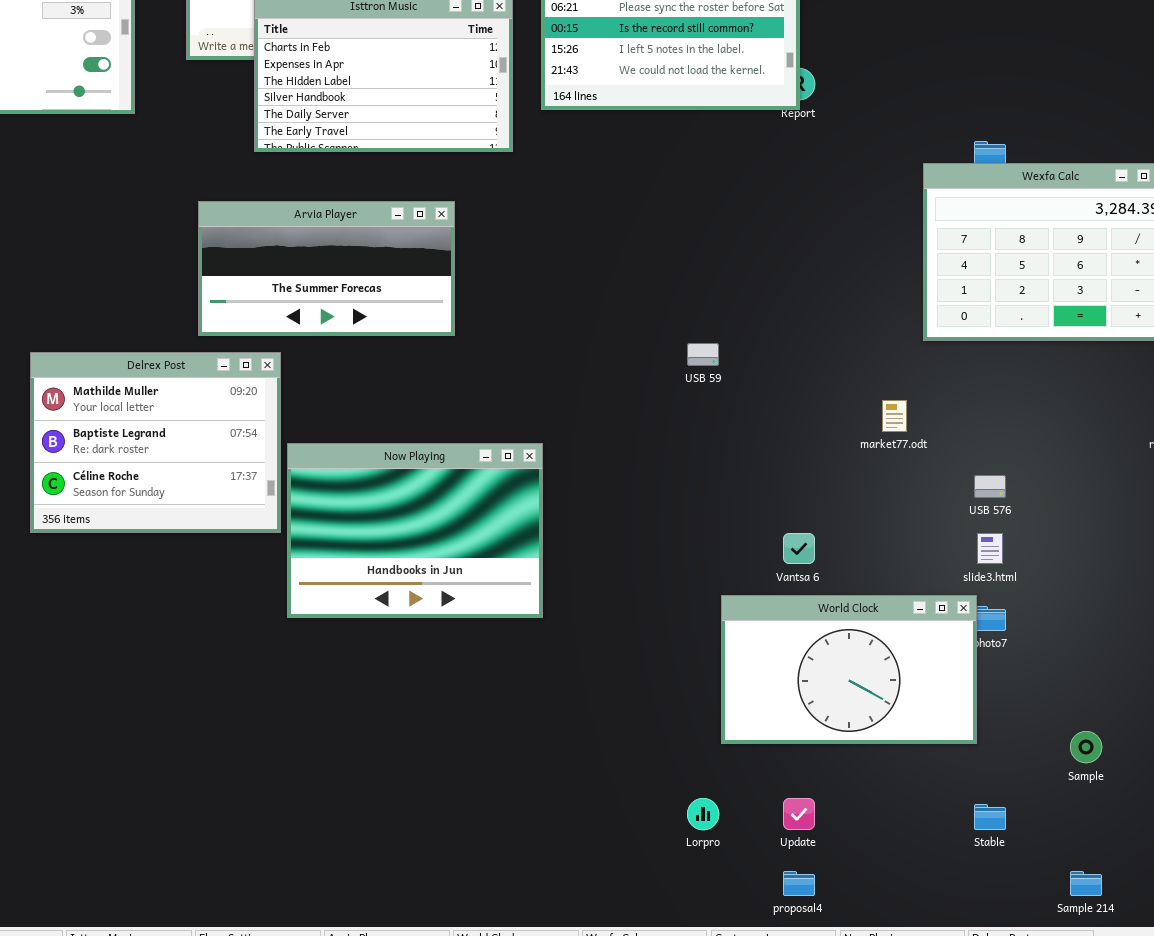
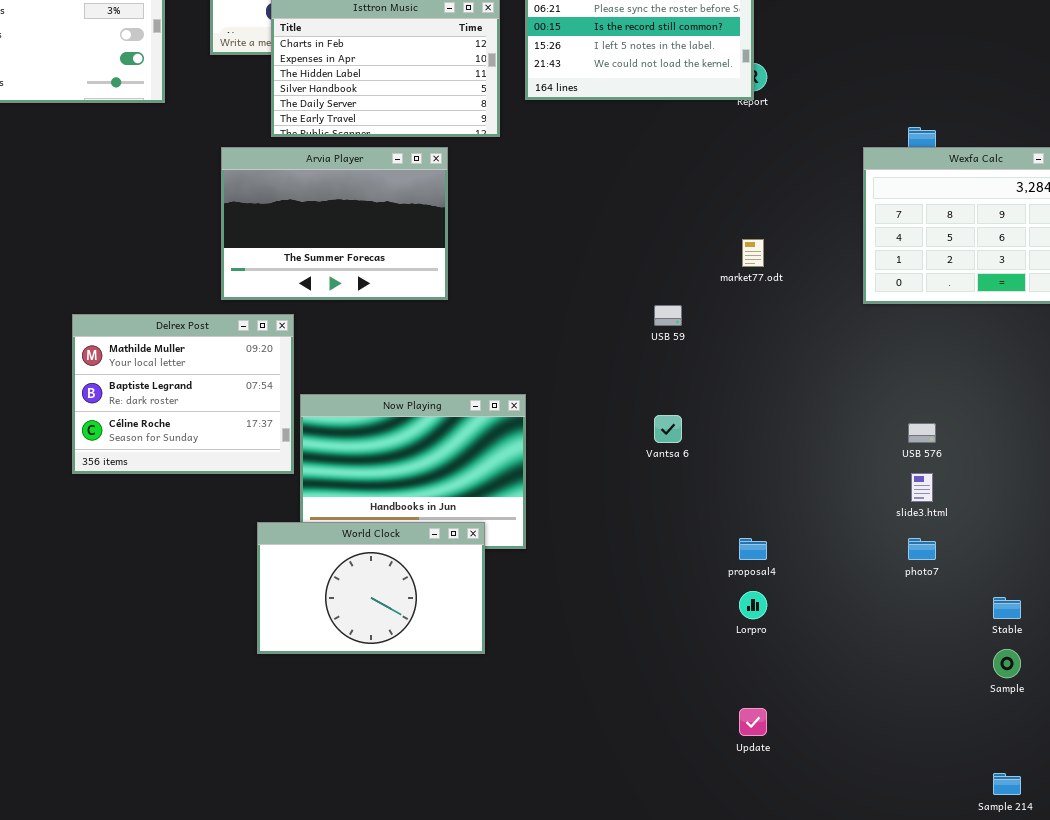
Arvia Player: [198,201,455,336] -> [221,147,448,300], resized
market77.odt: [882,400,907,432] -> [742,239,764,267], moved
Vantsa 6: [783,533,815,564] -> [654,415,682,443], moved
World Clock: [721,595,977,744] -> [257,522,485,654], moved
Lorpro: [687,798,719,830] -> [739,591,767,619], moved
Stable: [974,804,1006,830] -> [993,597,1021,619], moved
proposal4: [783,871,815,896] -> [739,538,767,560], moved

